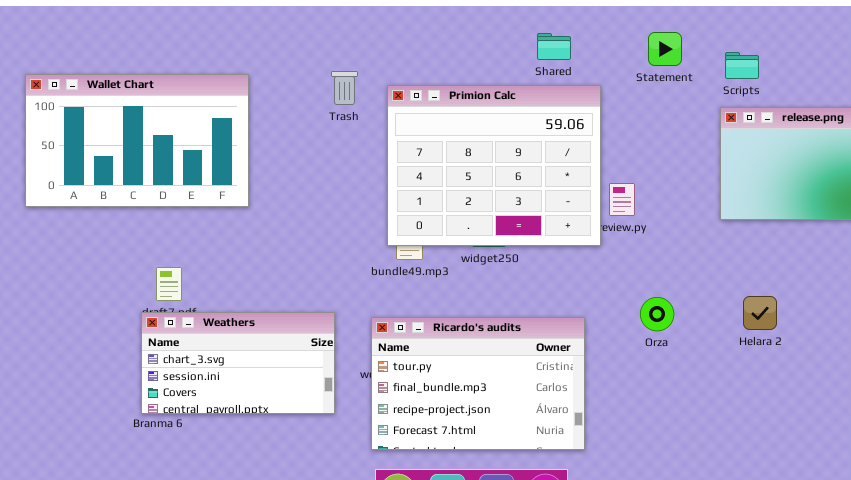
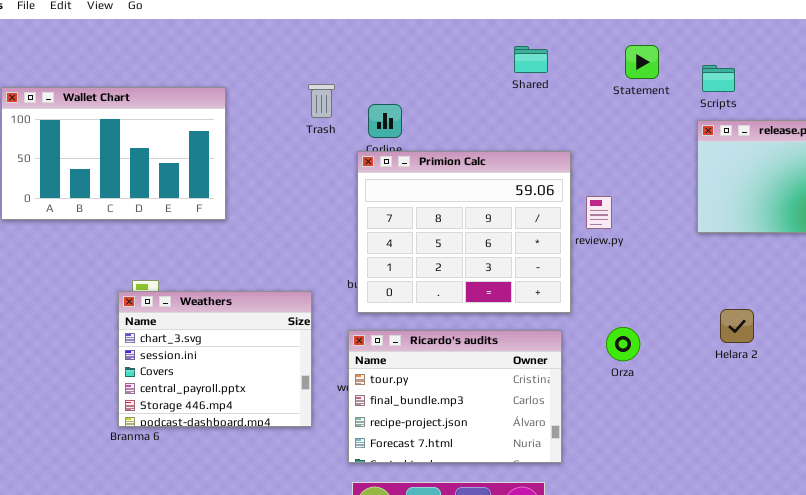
Primion Calc: [387,85,601,246] -> [357,151,571,313], moved
Orza: [640,297,674,331] -> [606,327,640,361], moved
Weathers: [141,312,335,414] -> [118,291,312,427], resized

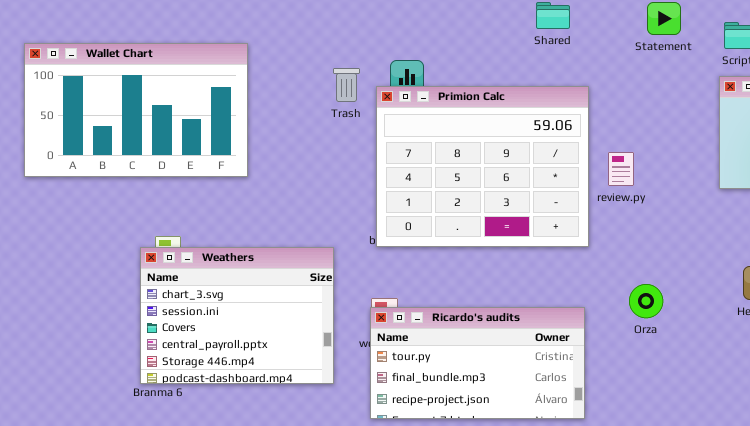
Trash: [308,84,335,118] -> [333,68,360,102], moved
Primion Calc: [357,151,571,313] -> [376,86,589,247], moved
Ricardo's audits: [348,330,562,463] -> [370,307,585,419], resized

